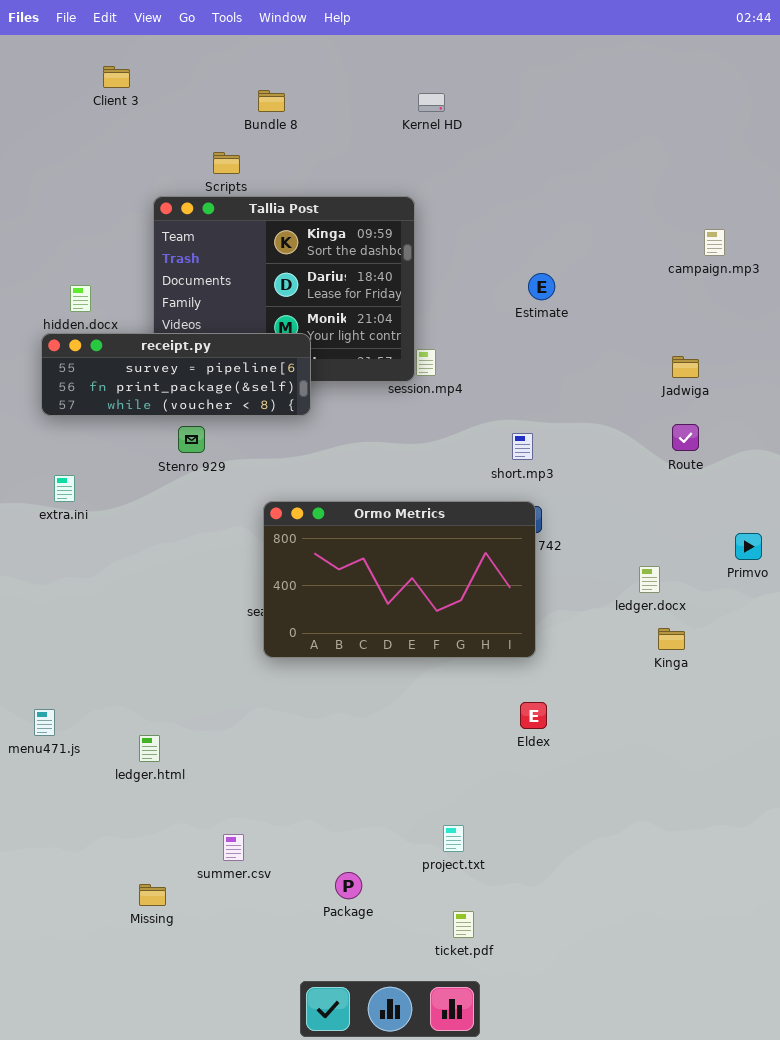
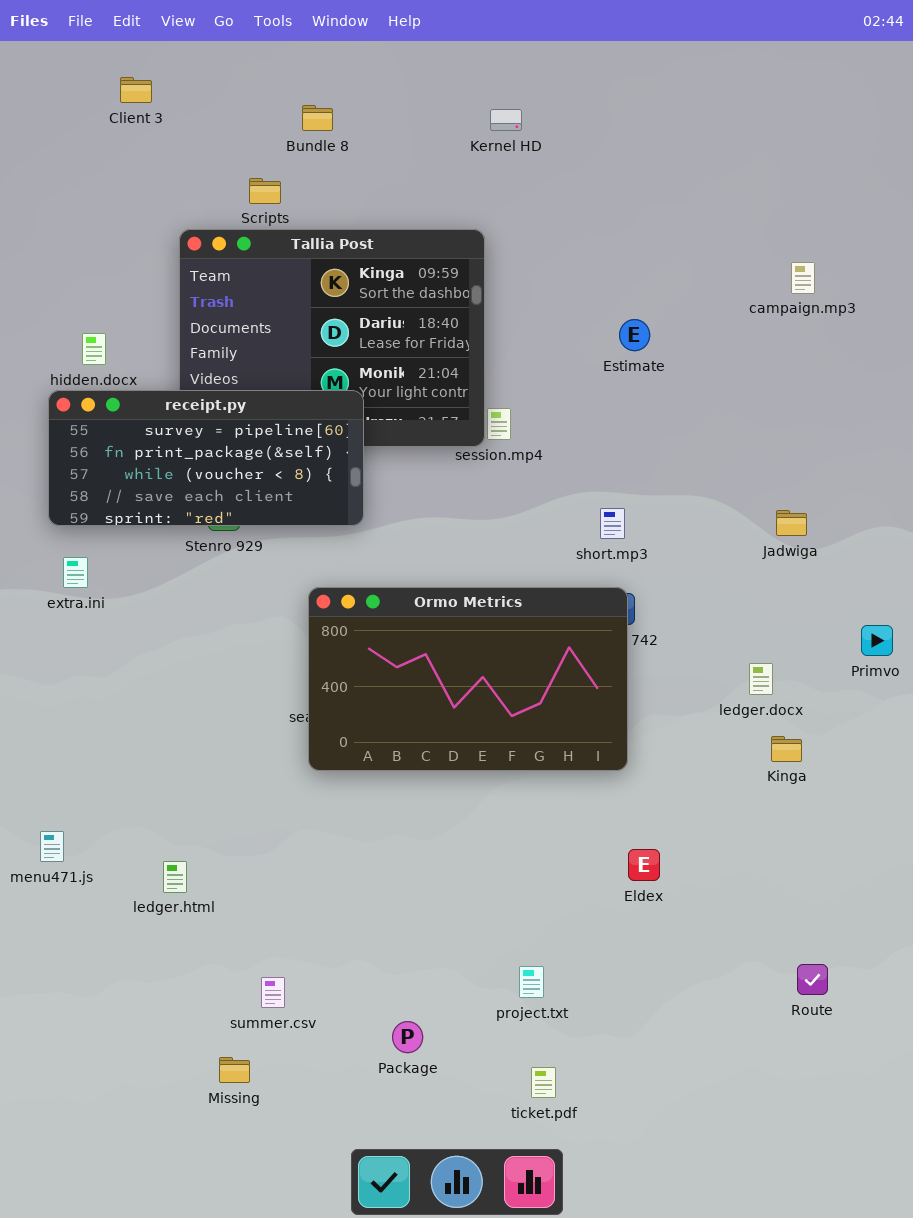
campaign.mp3: [704,229,725,256] -> [791,262,815,294], moved
receipt.py: [41,333,311,416] -> [48,390,364,526], resized
Jadwiga: [672,356,699,378] -> [776,510,807,536], moved
Route: [672,424,699,451] -> [797,964,828,995], moved
Eldex: [520,702,547,729] -> [628,849,660,881], moved
Missing: [139,884,166,906] -> [219,1057,250,1083], moved

